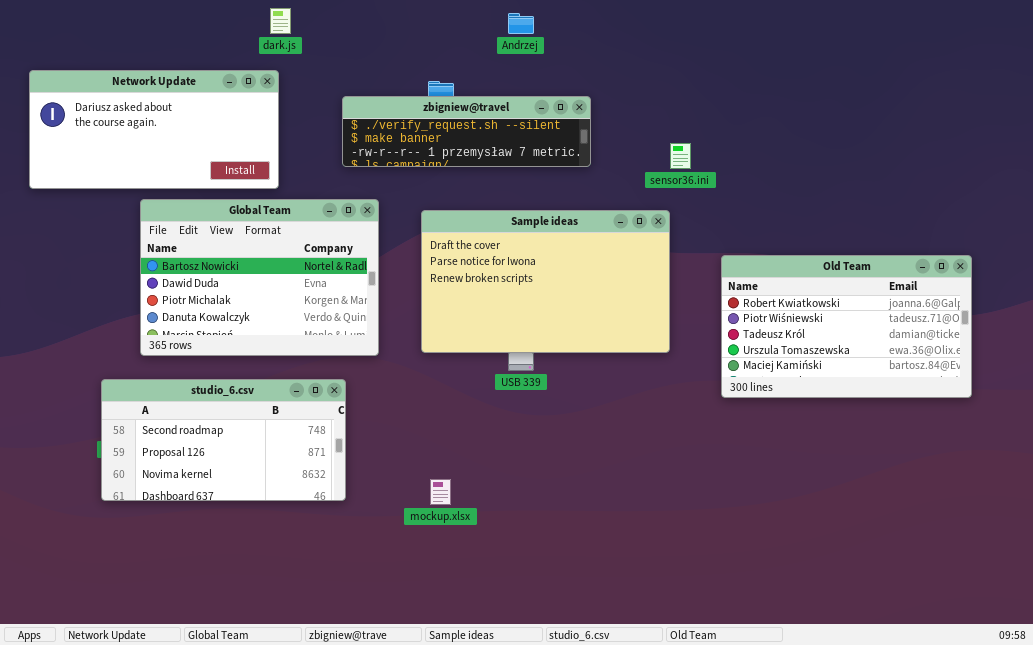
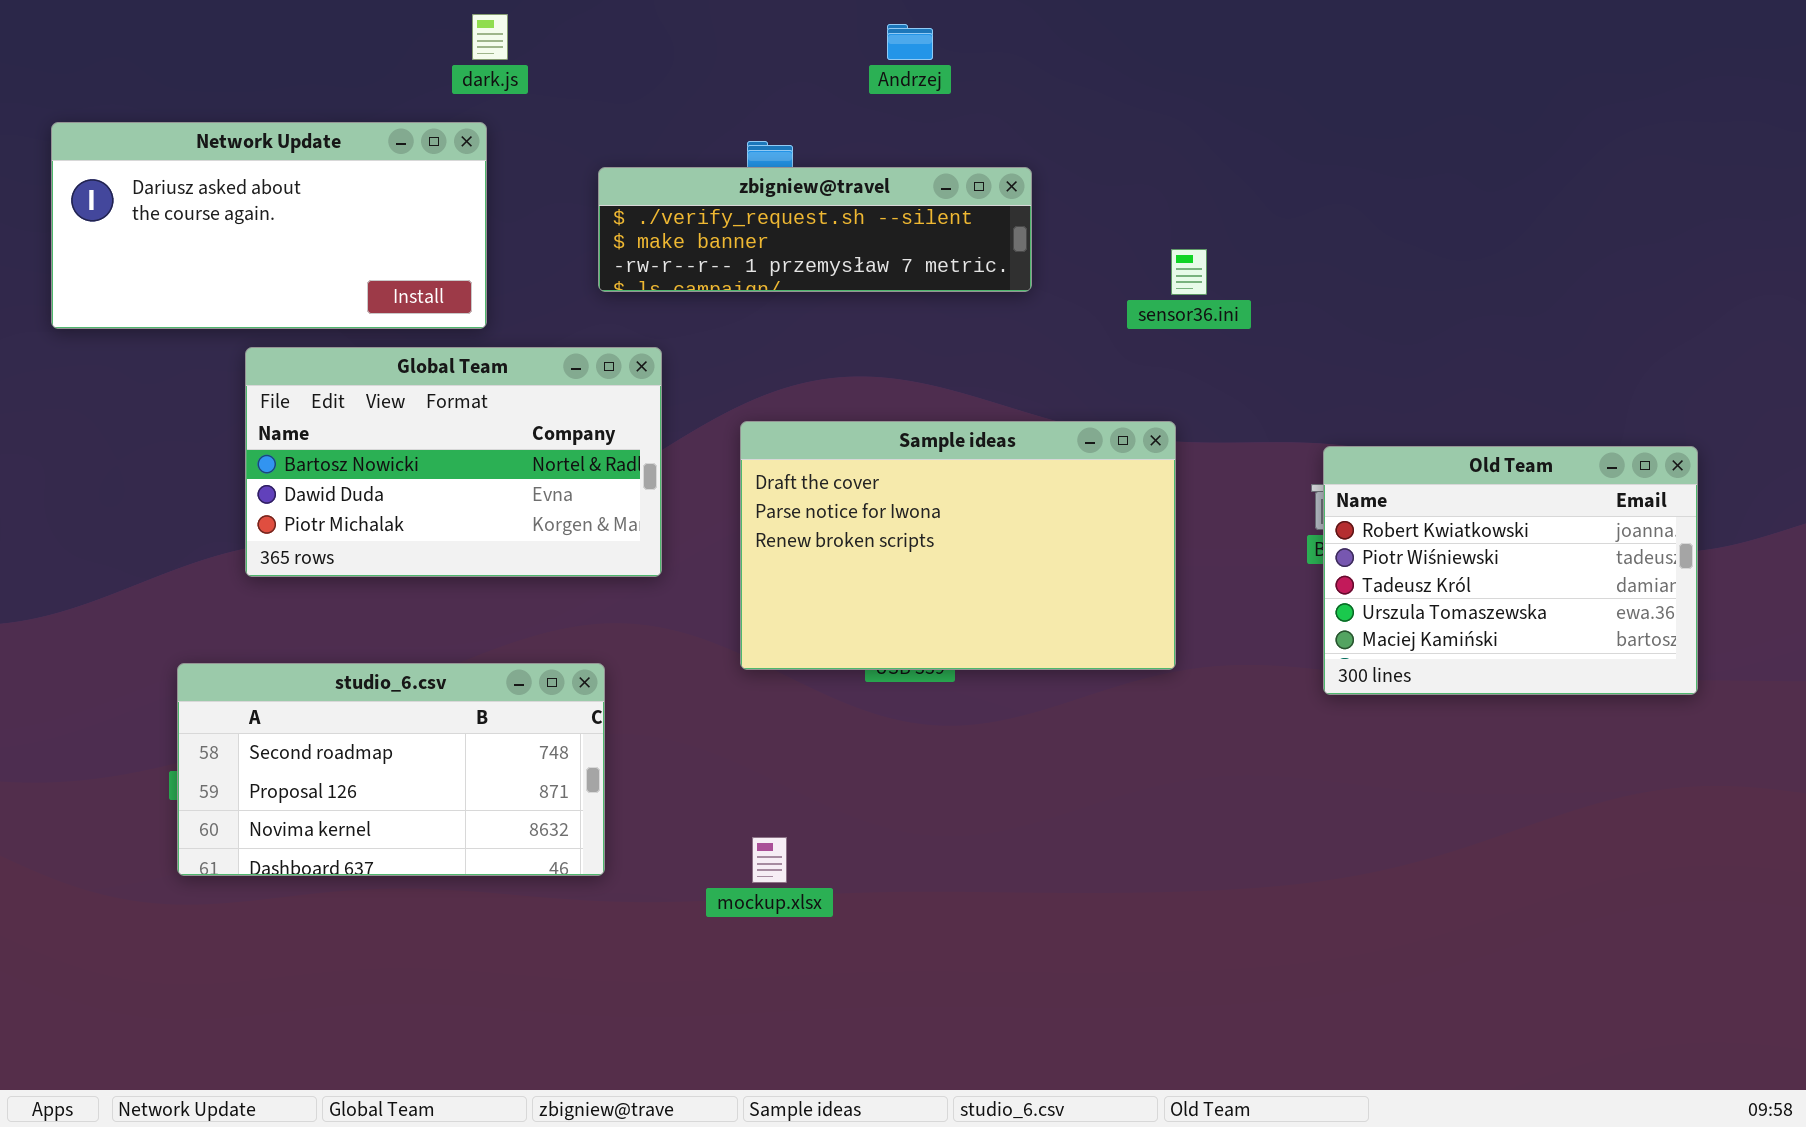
Global Team: [140,199,379,356] -> [245,347,662,577], resized
Sample ideas: [421,210,670,353] -> [740,421,1176,670], moved
Old Team: [721,255,972,398] -> [1323,446,1698,695], resized

